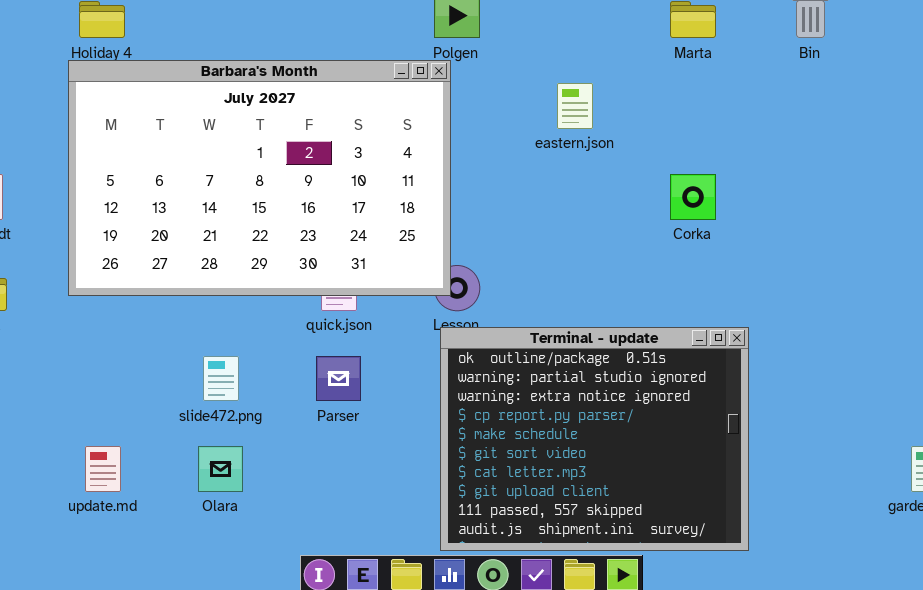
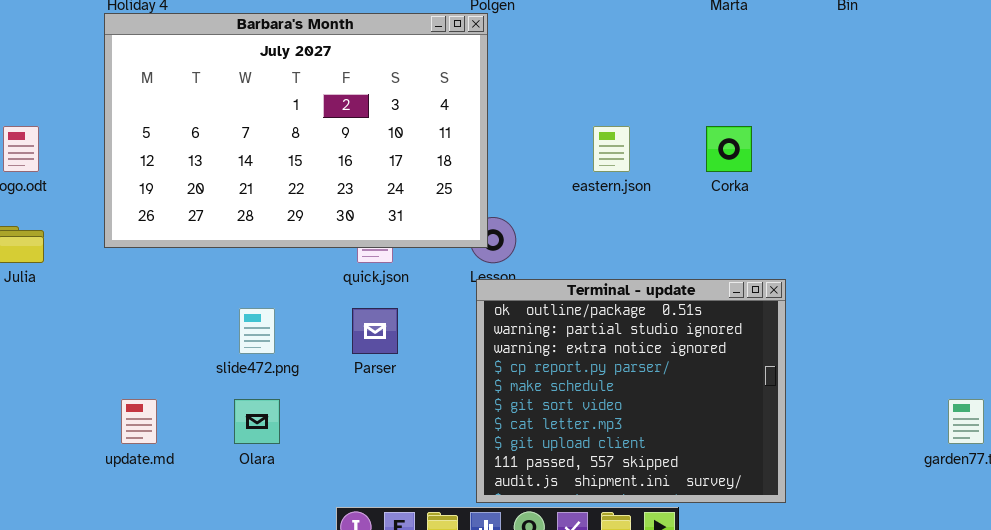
eastern.json: [557,83,593,129] -> [593,126,630,172], moved

